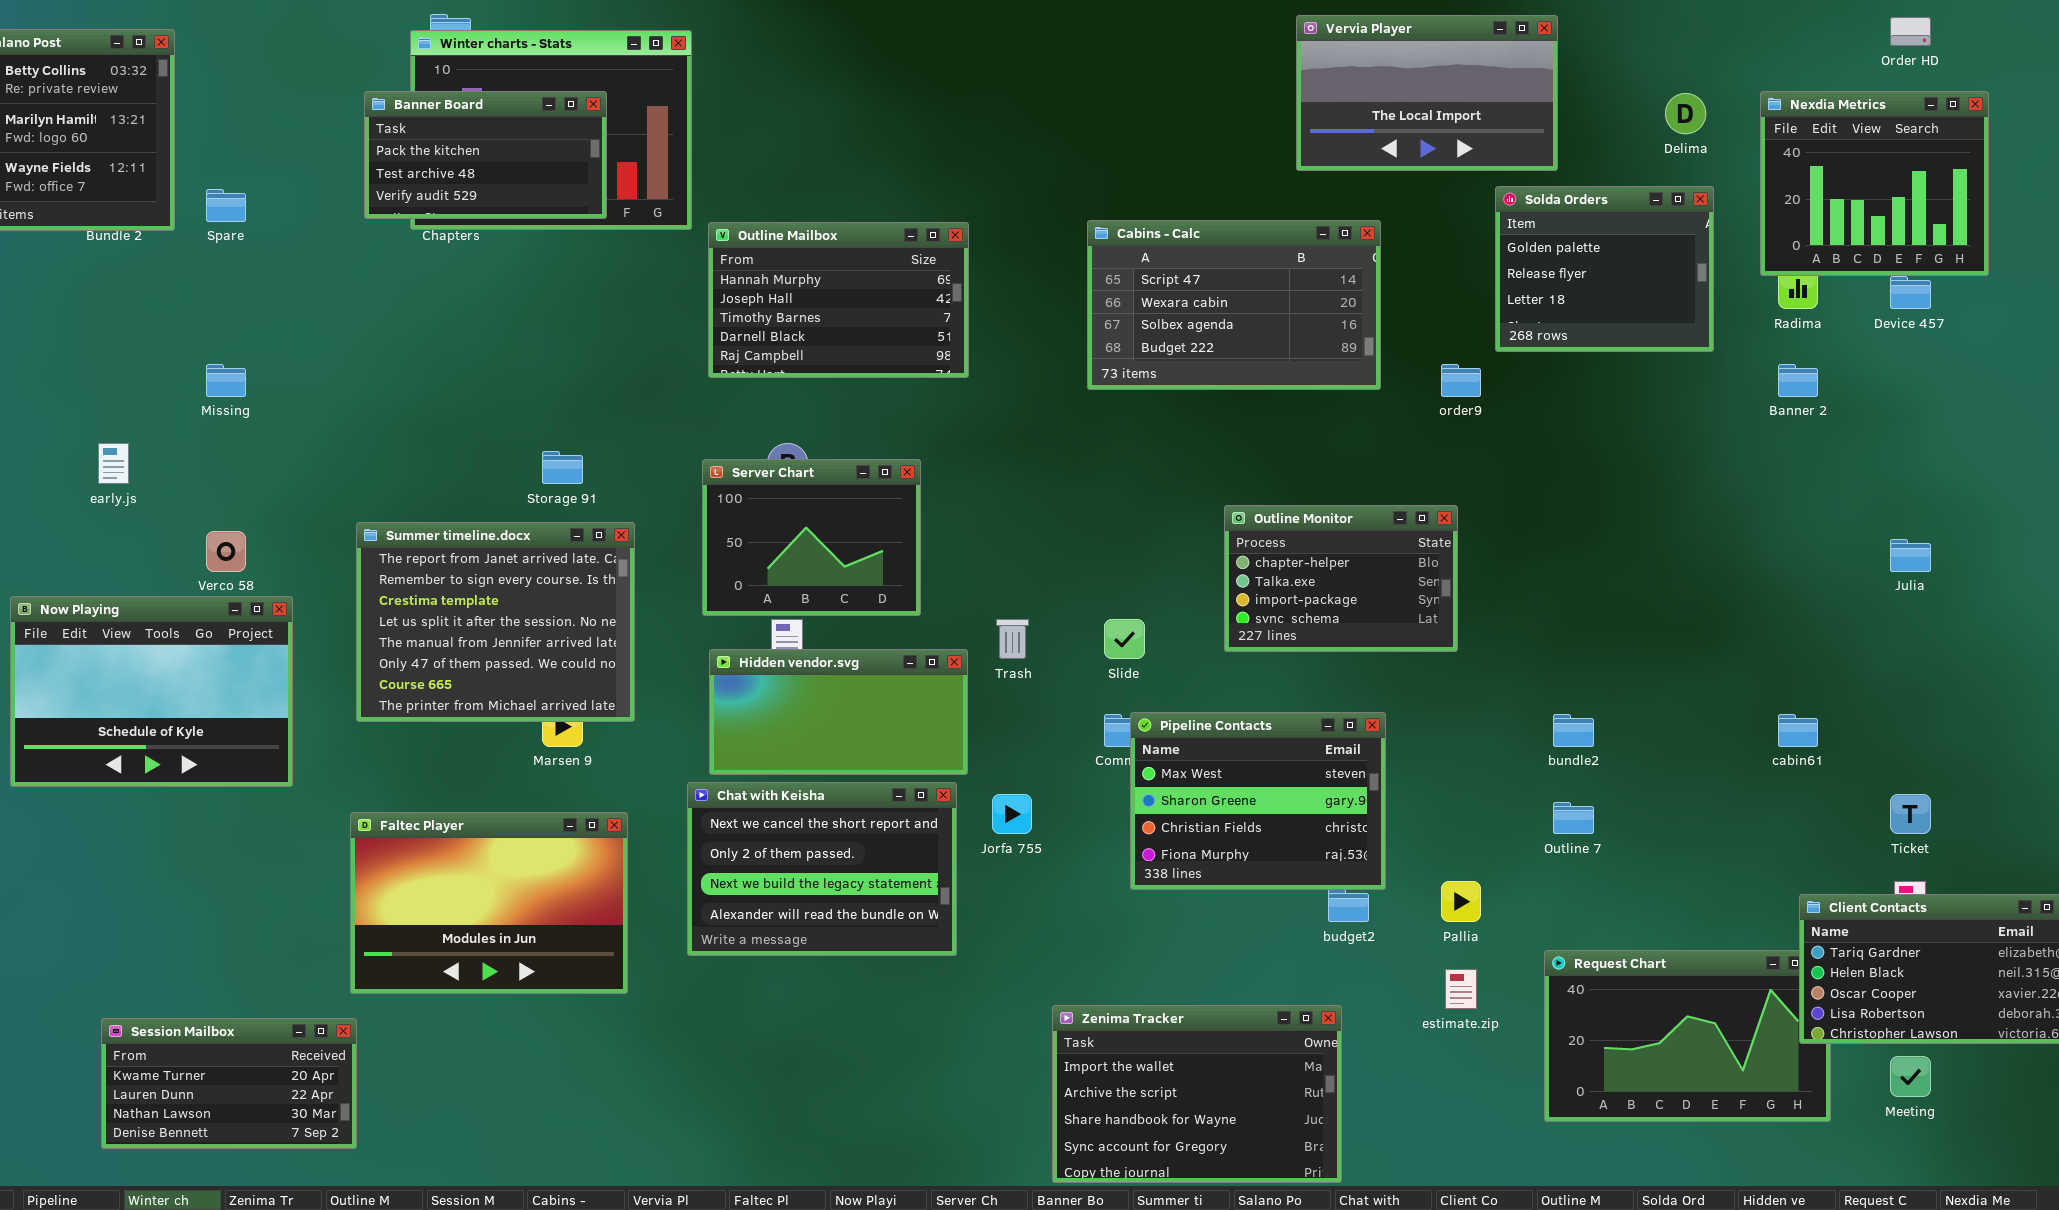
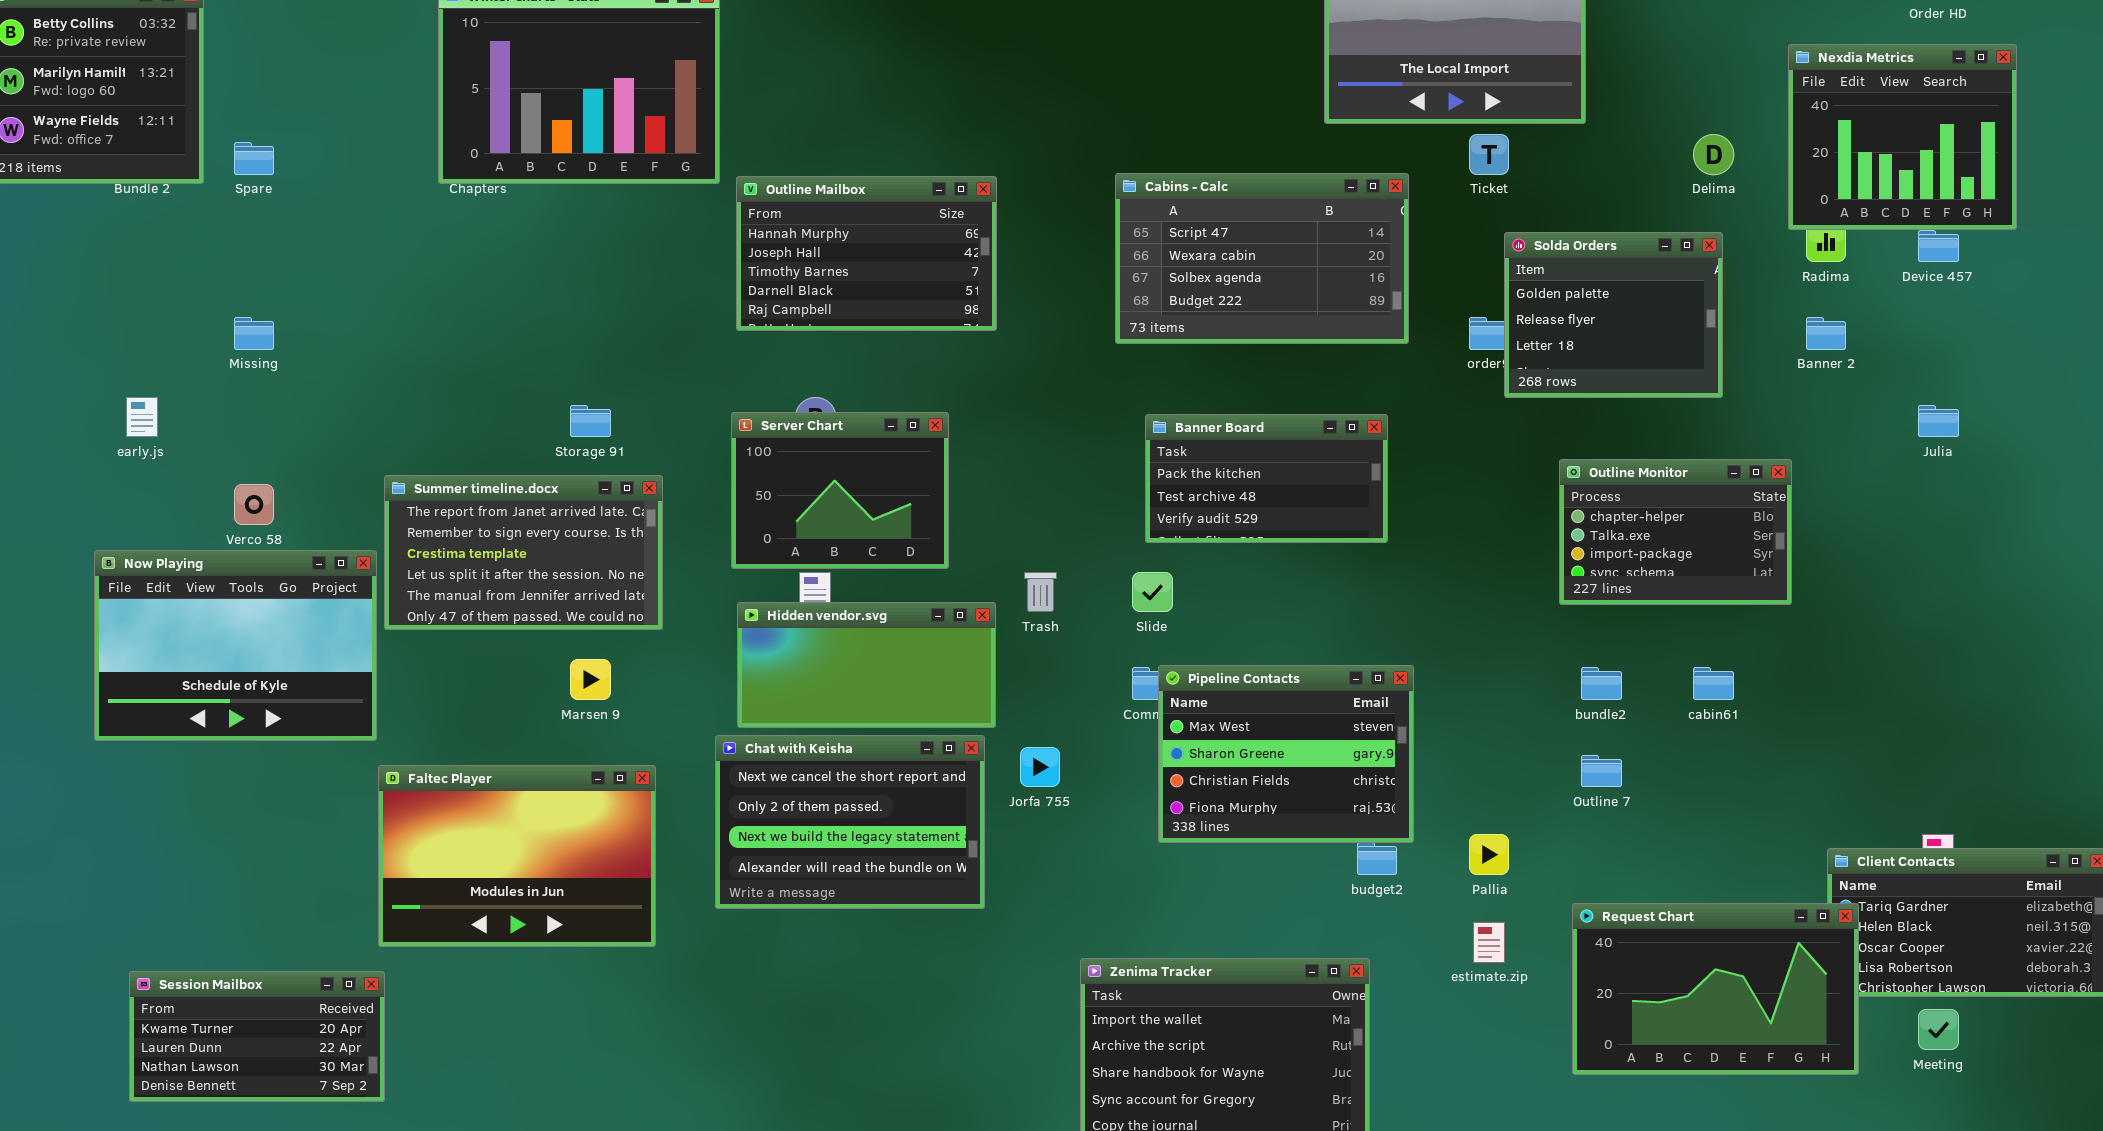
Banner Board: [364,91,607,219] -> [1145,414,1388,543], moved
Delima: [1665,93,1706,134] -> [1693,134,1734,175], moved
Solda Orders: [1495,186,1714,352] -> [1504,232,1723,398], moved
Outline Monitor: [1224,505,1458,652] -> [1559,459,1792,605], moved
Summer timeline.docx: [356,522,635,722] -> [384,475,663,630], resized
Julia: [1890,539,1931,572] -> [1918,405,1959,437], moved
Now Playing: [10,596,293,787] -> [94,550,377,741], moved
cabin61: [1778,714,1818,747] -> [1693,667,1734,700], moved
Ticket: [1890,794,1931,834] -> [1469,134,1509,175], moved
Request Chart: [1544,950,1831,1122] -> [1572,903,1859,1075], raised

